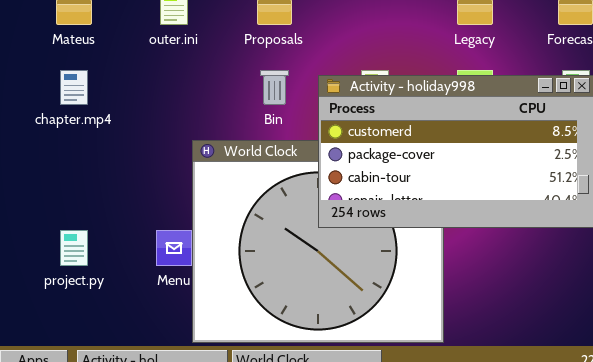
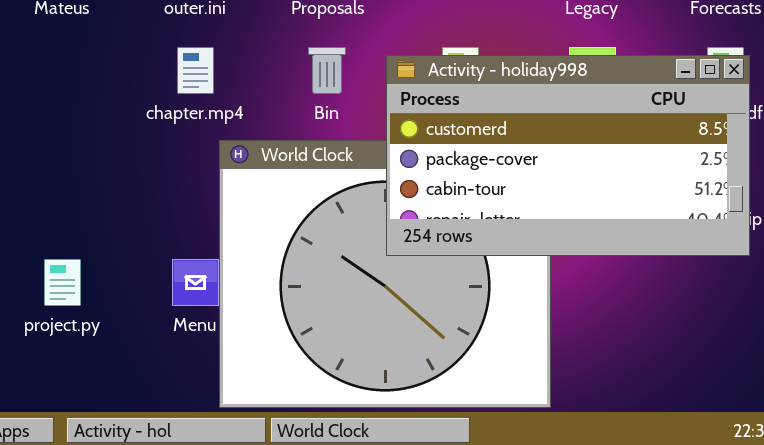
chapter.mp4: [60,70,88,105] -> [177,47,214,94], moved

